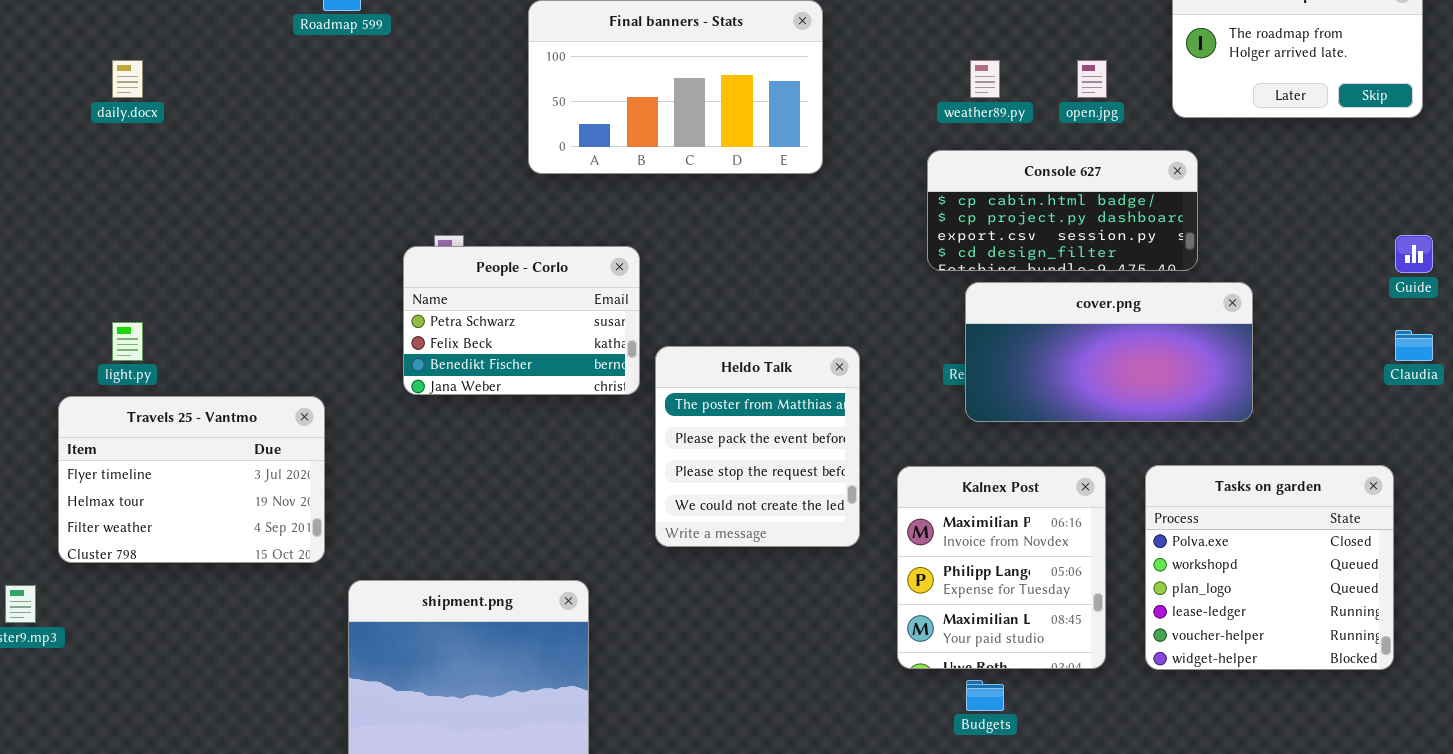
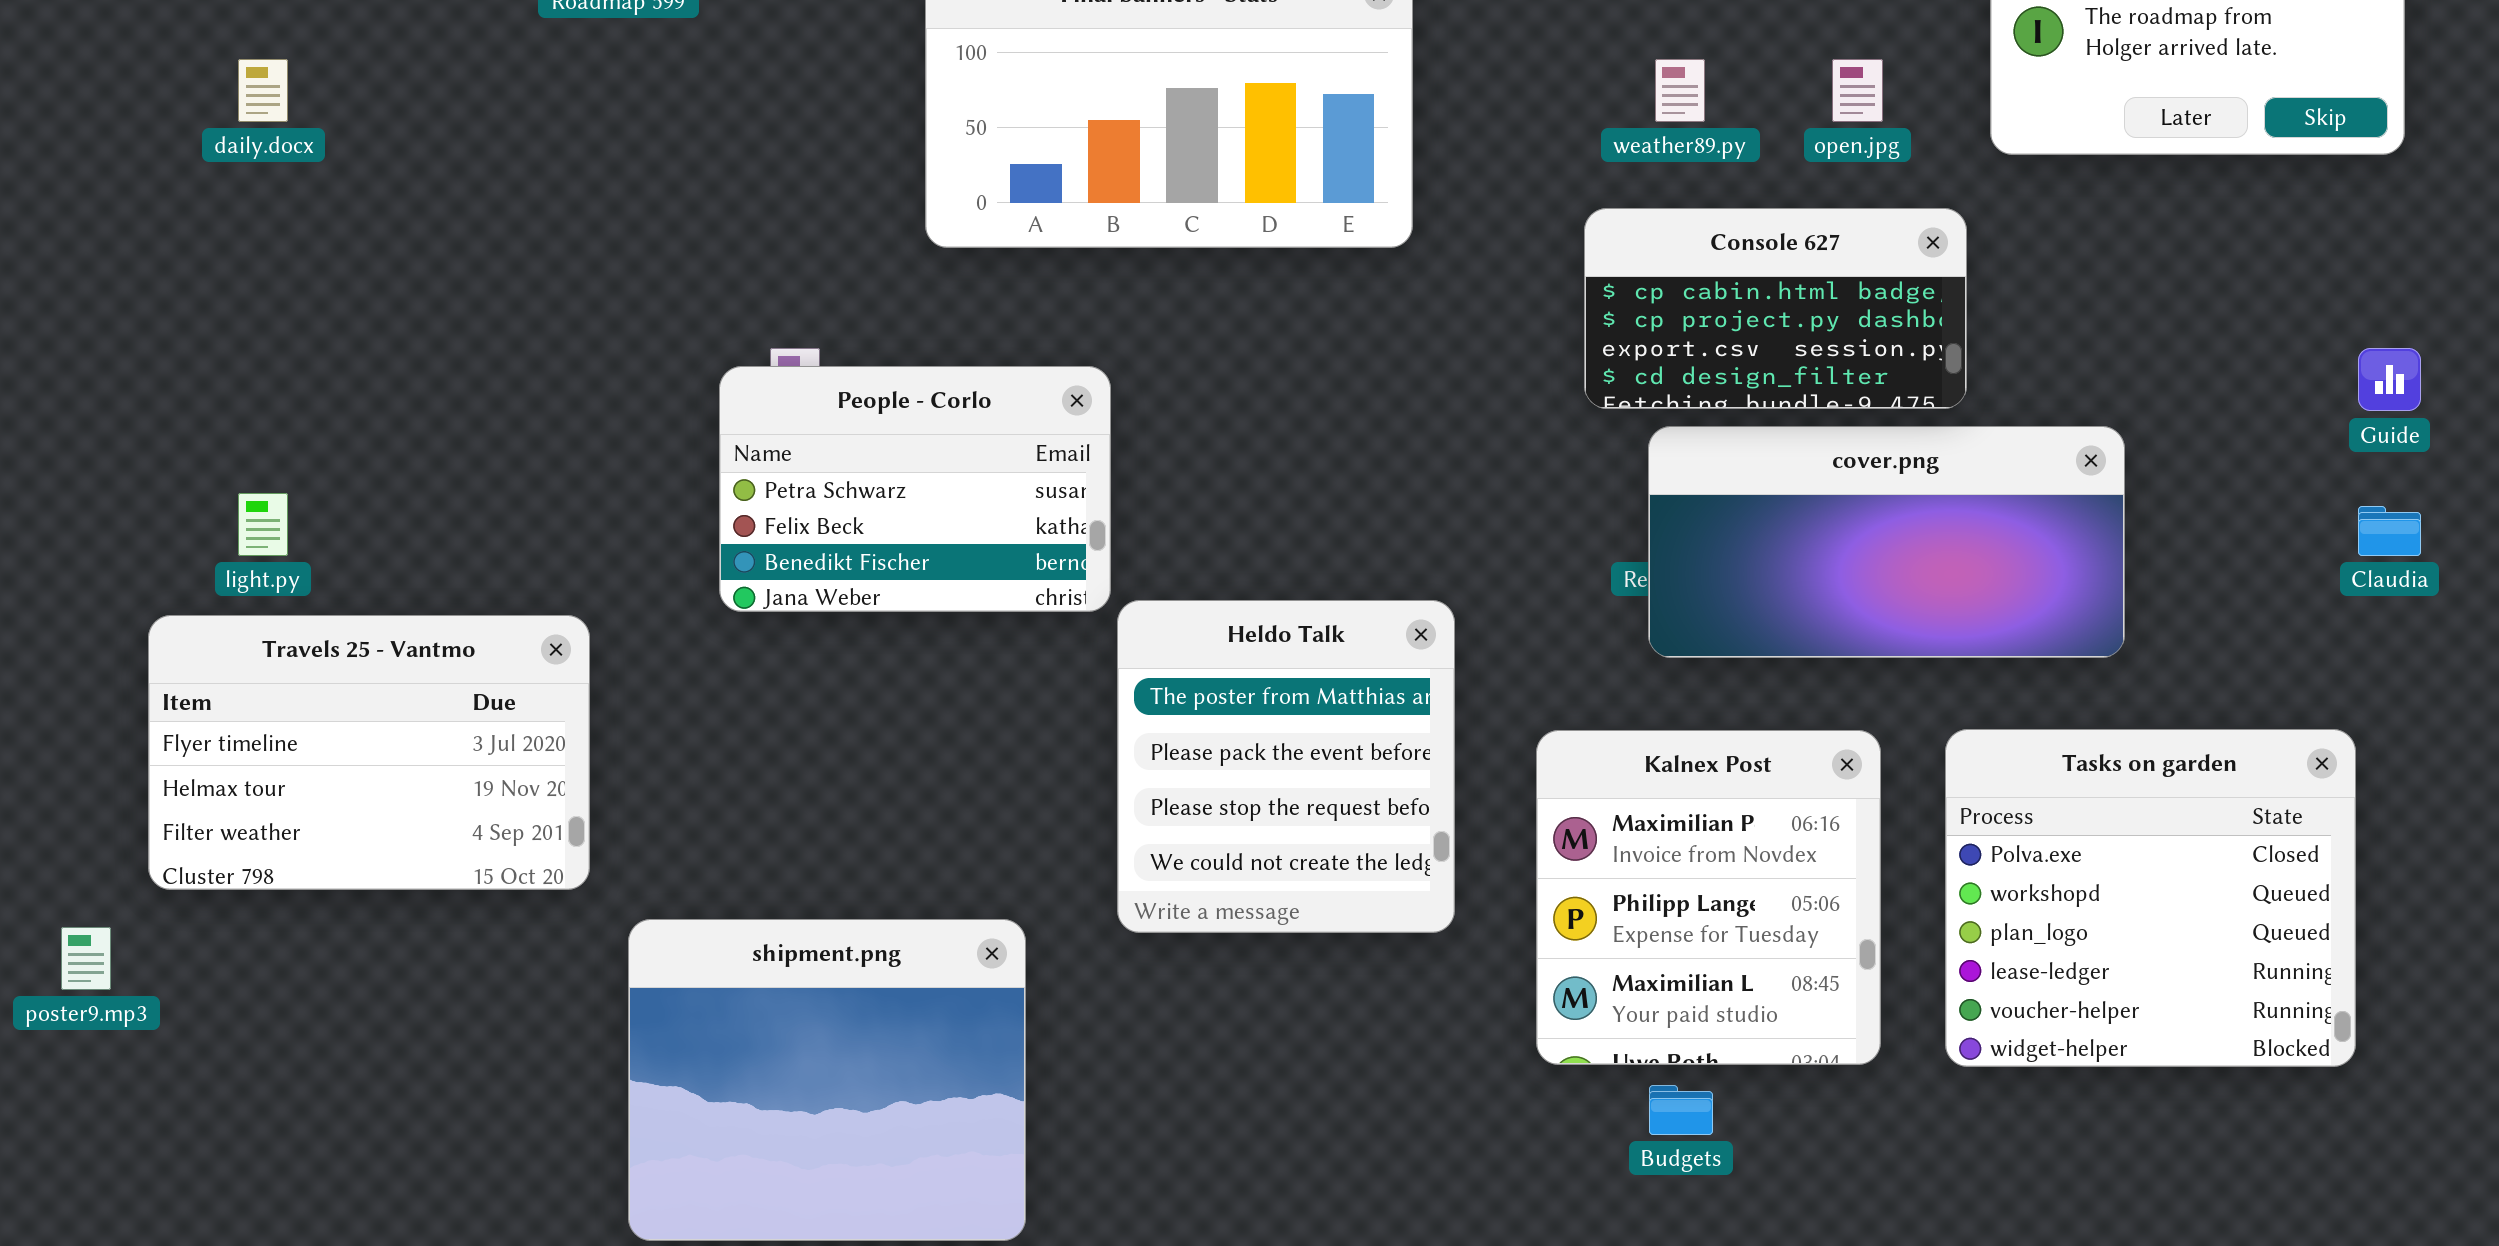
Console 627: [927,150,1198,271] -> [1584,208,1967,409], resized
Heldo Talk: [655,346,860,547] -> [1117,600,1455,933], moved

